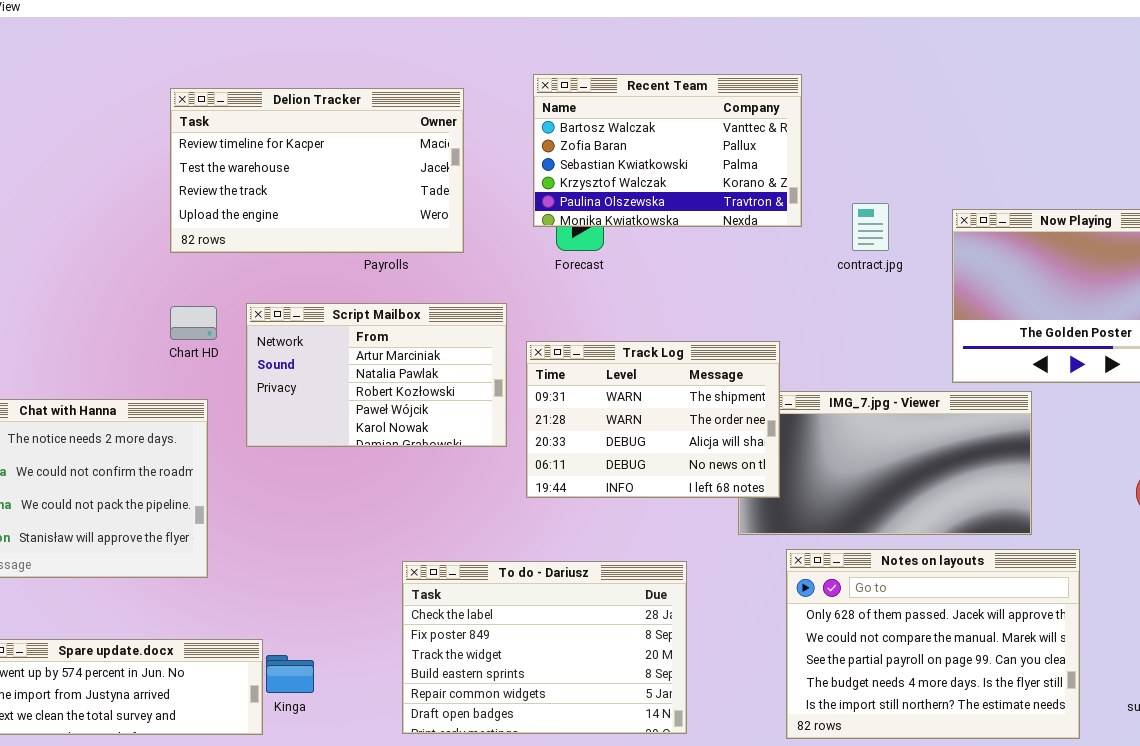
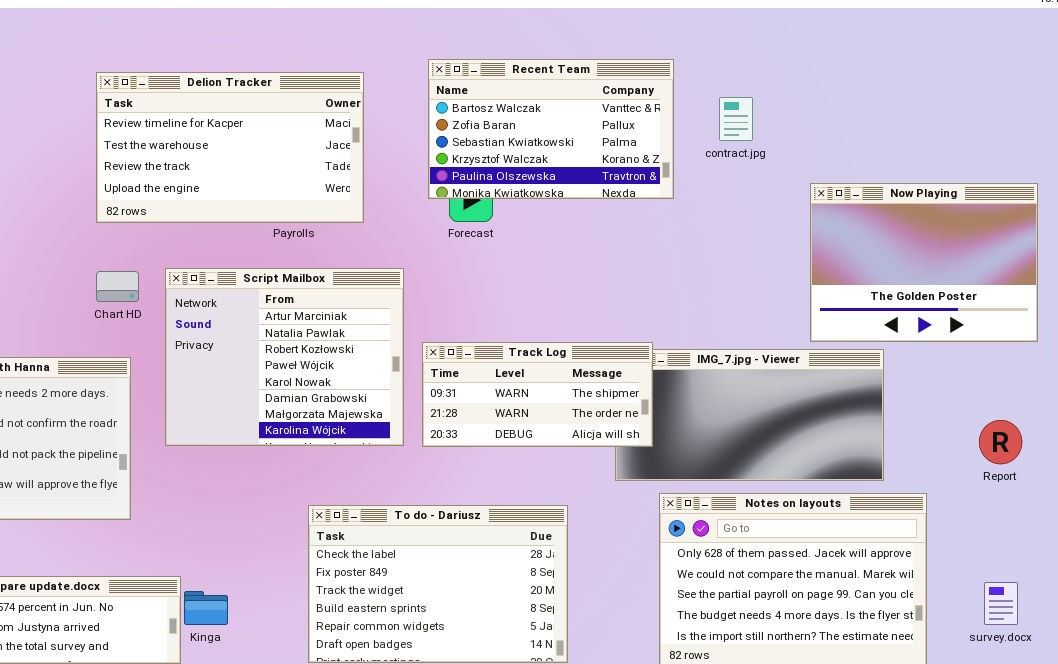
contract.jpg: [852,203,889,251] -> [719,97,753,141], moved
Script Mailbox: [246,303,507,447] -> [165,268,404,446], resized
Track Log: [526,341,780,498] -> [422,342,653,447], resized

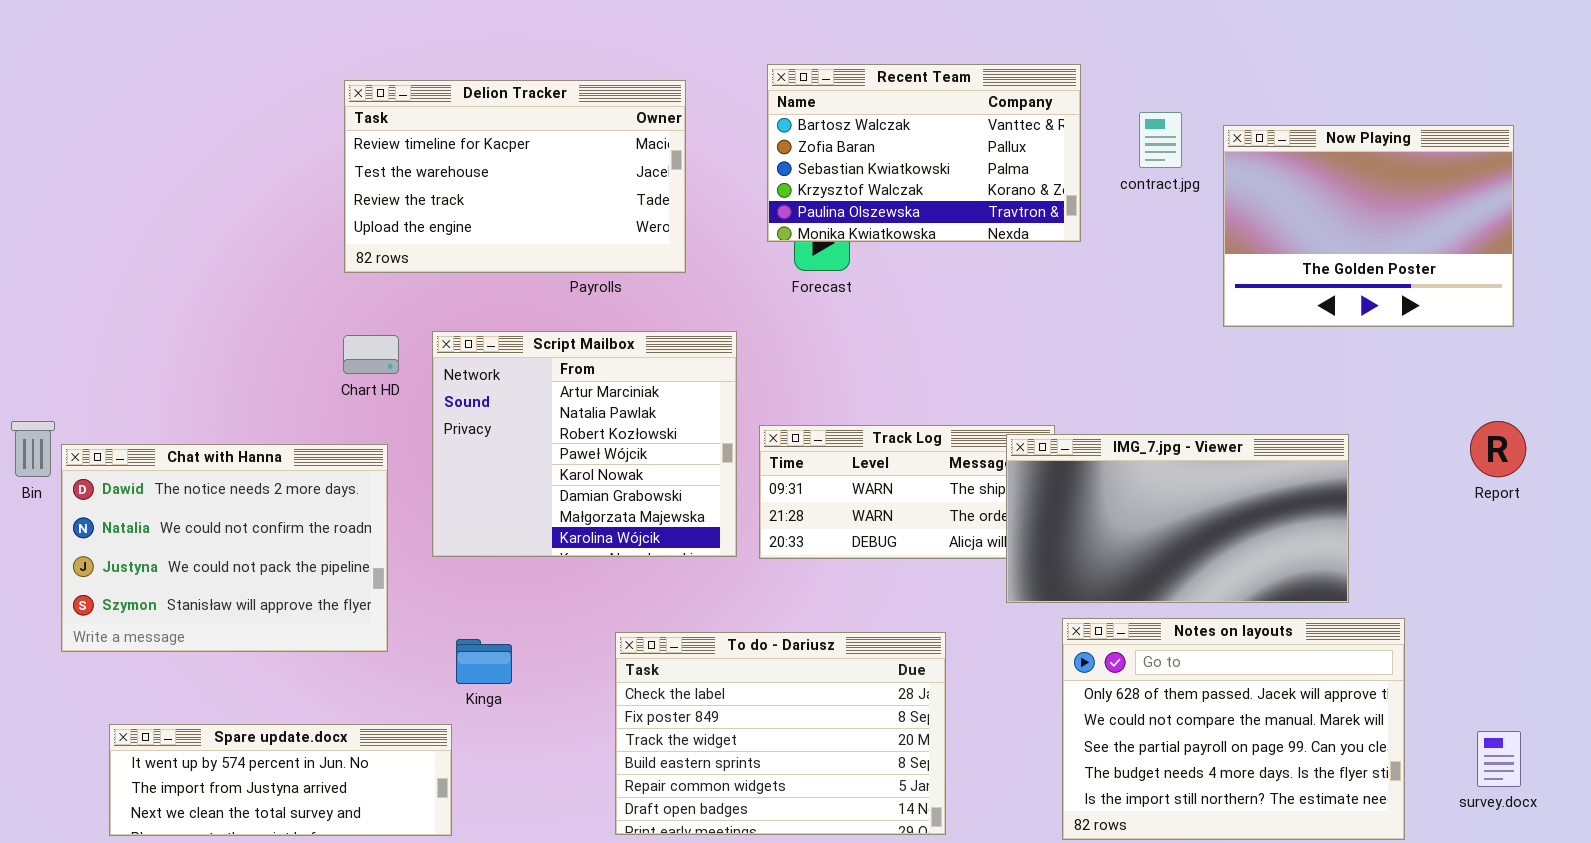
Now Playing: [810,183,1038,342] -> [1223,125,1514,327], moved
IMG_7.jpg - Viewer: [615,349,884,481] -> [1006,434,1349,603], raised
Report: [979,420,1022,464] -> [1470,421,1526,477], moved
Kinga: [184,591,228,625] -> [456,639,512,684], moved

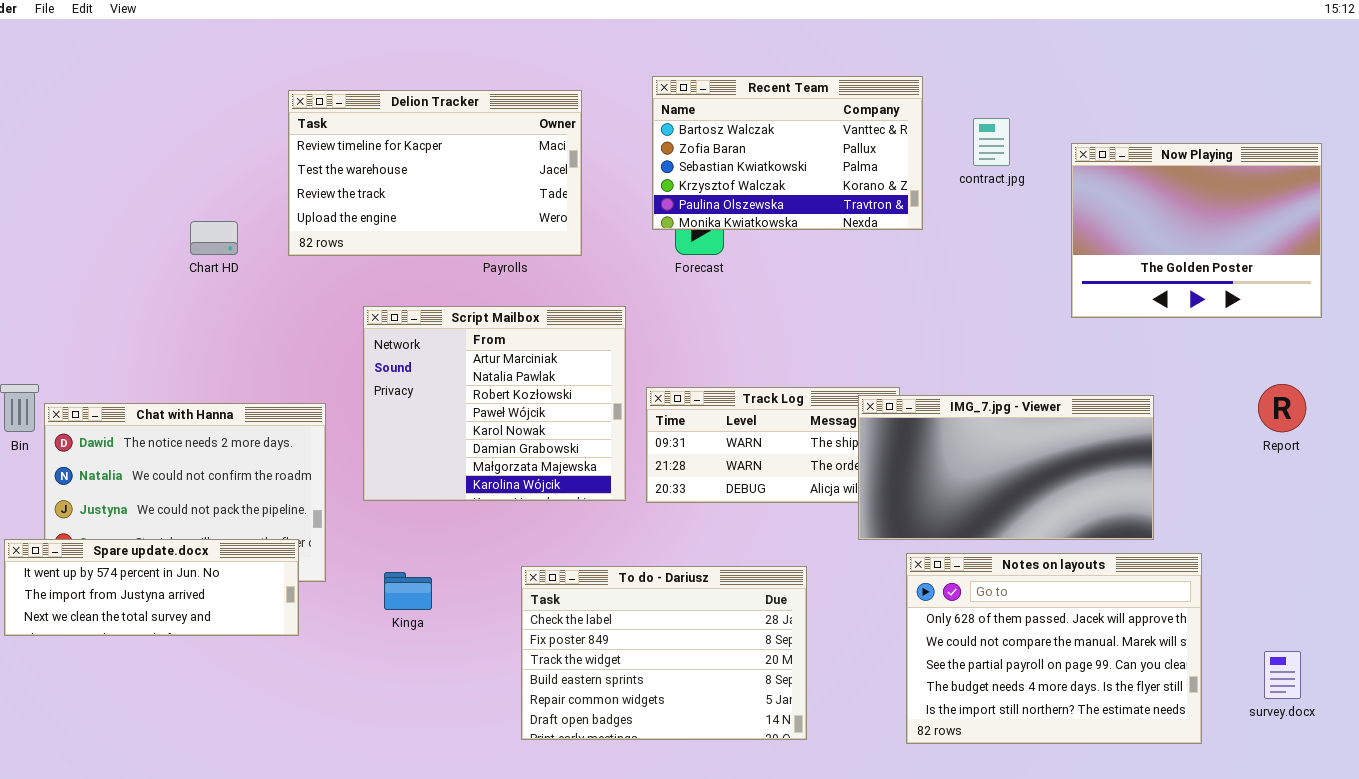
Now Playing: [1223,125,1514,327] -> [1071,143,1322,318], moved
Chart HD: [343,335,399,374] -> [190,221,238,255], moved
Spare update.docx: [109,724,452,836] -> [4,539,299,636], moved

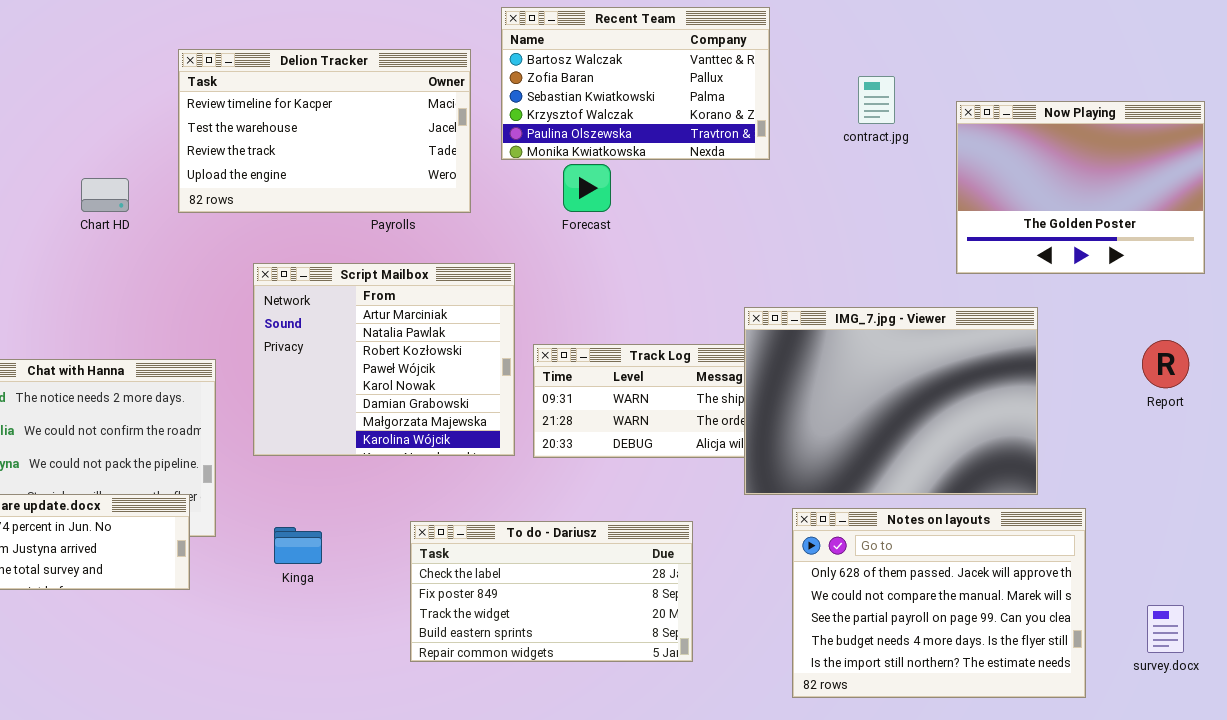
Recent Team: [652,76,923,230] -> [501,7,770,160], moved
IMG_7.jpg - Viewer: [858,395,1154,540] -> [744,307,1038,495], resized
To do - Dariusz: [521,566,807,740] -> [410,521,693,662], resized

